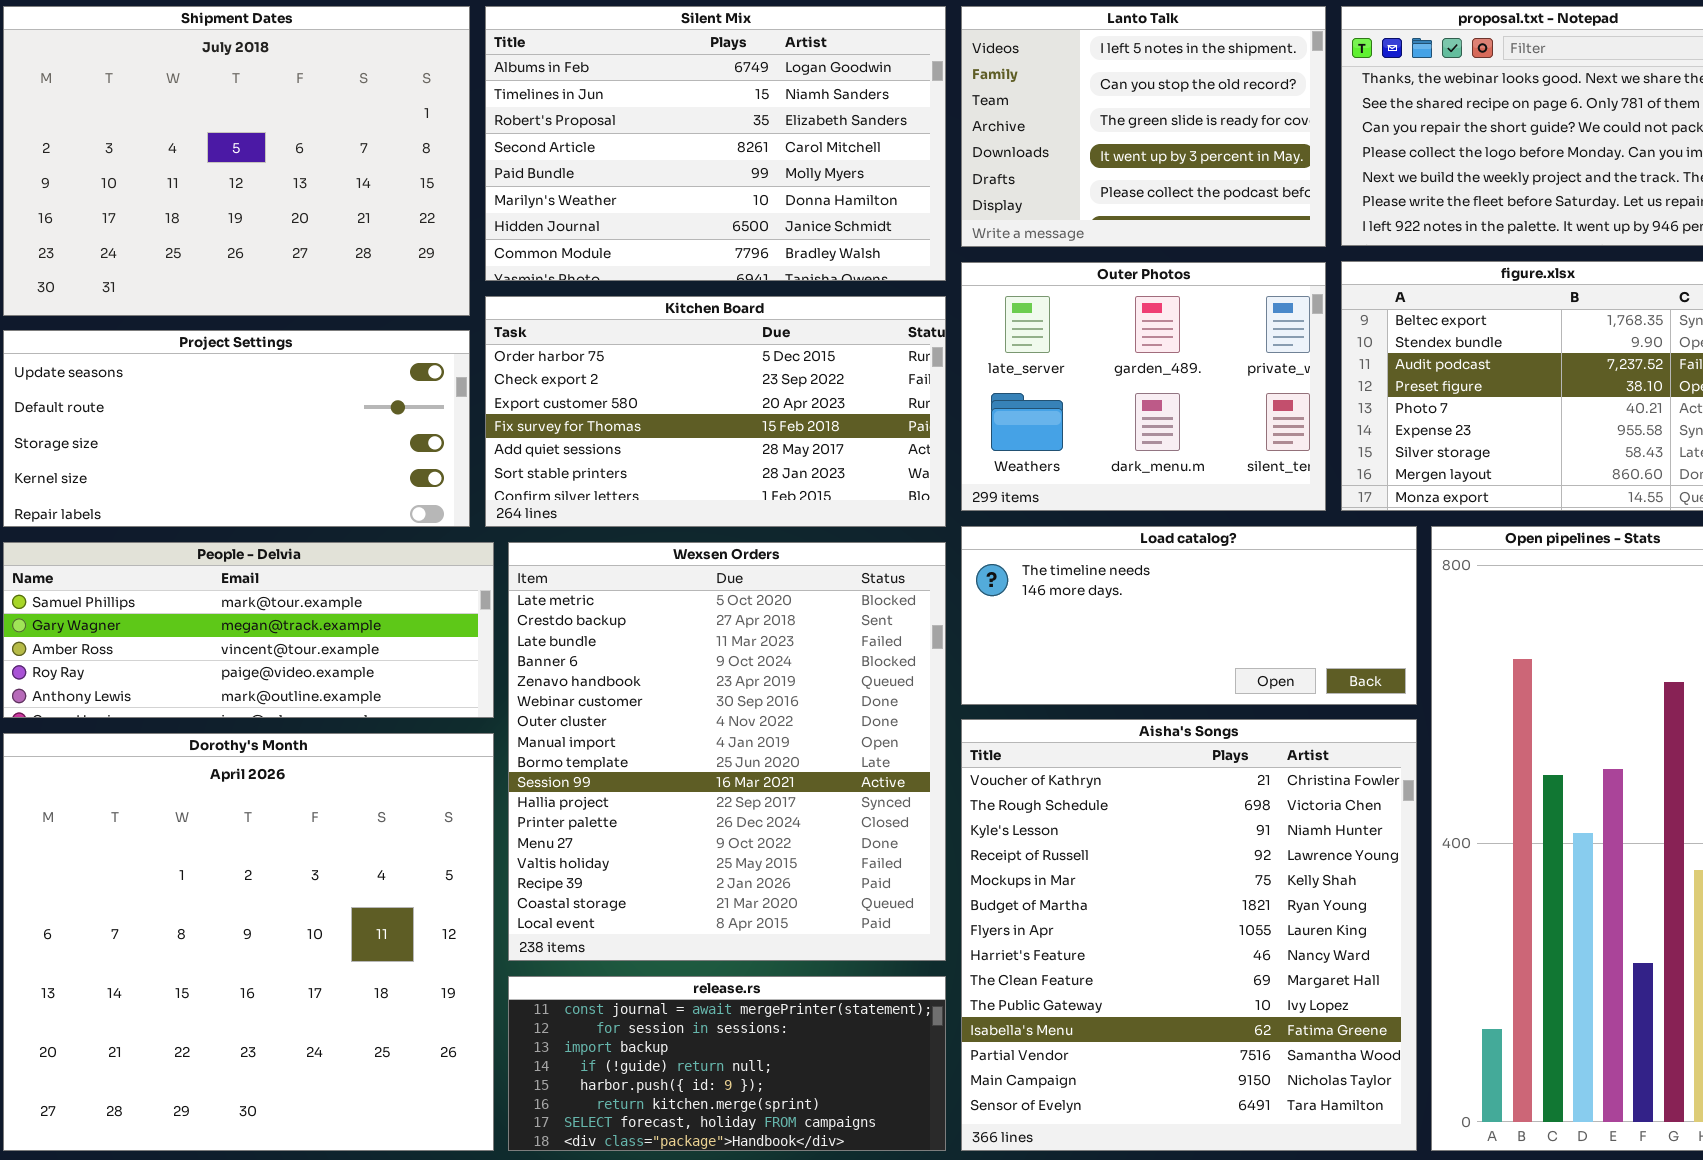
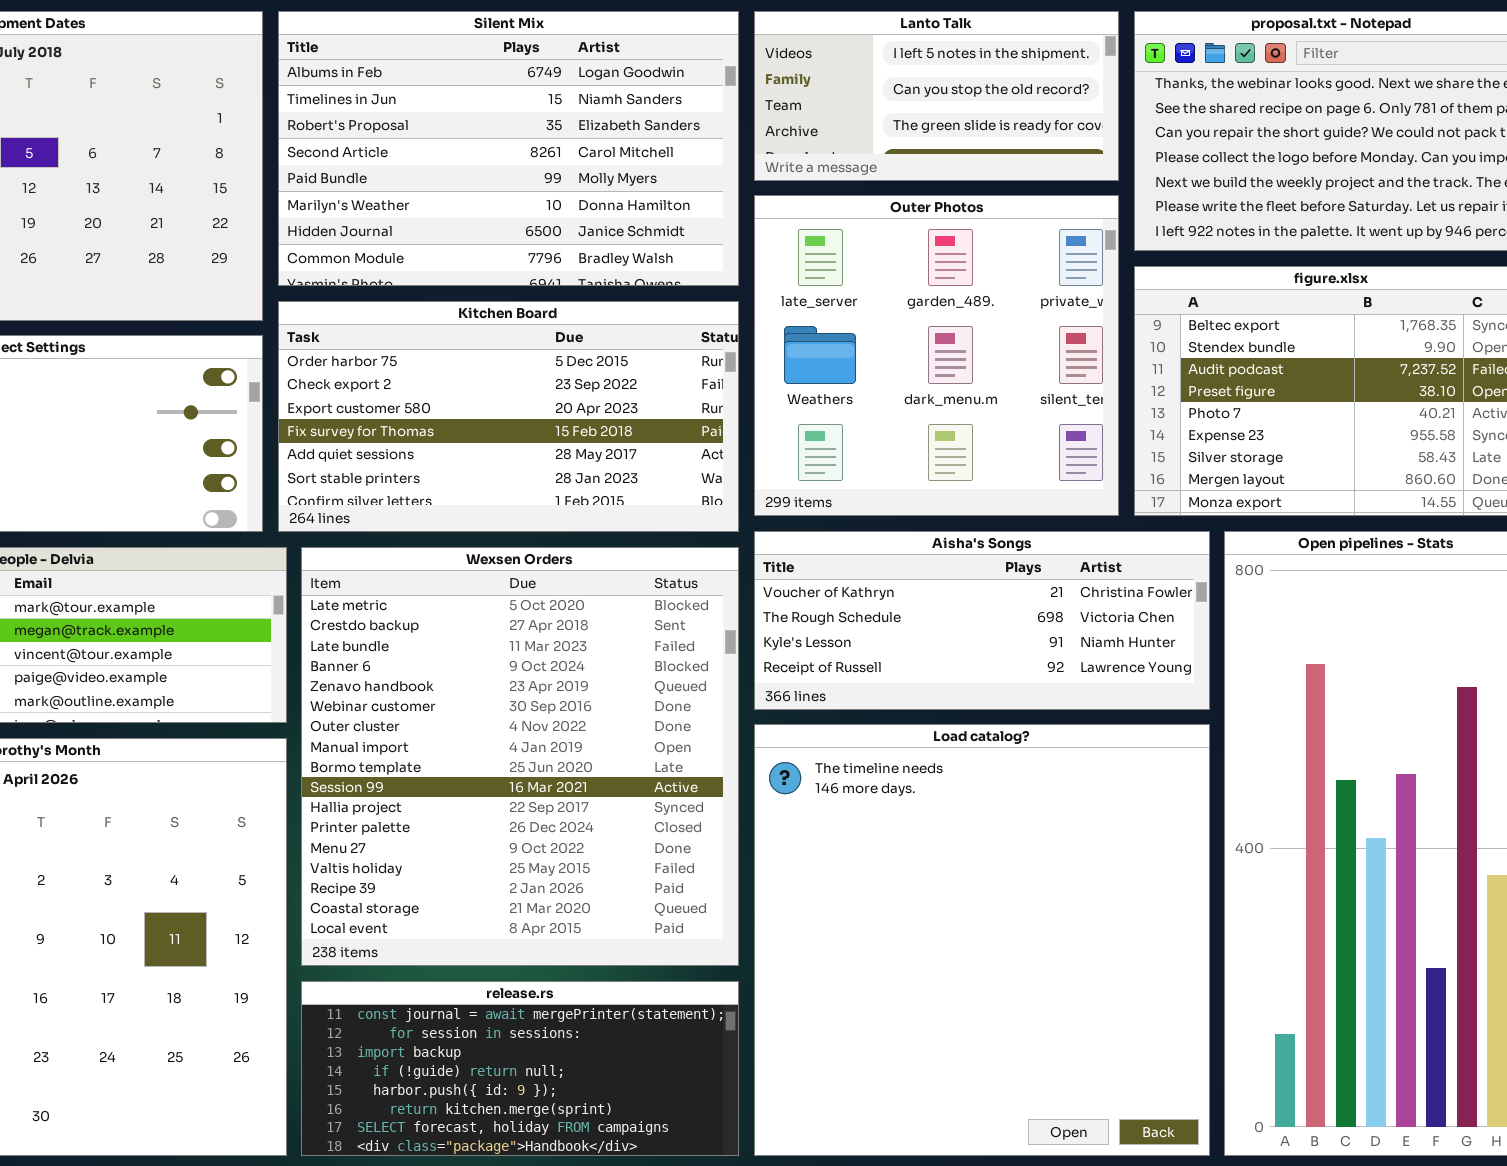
Lanto Talk: [961,6,1326,247] -> [754,11,1119,181], resized
Outer Photos: [961,262,1326,511] -> [754,195,1119,516], resized
Load catalog?: [961,526,1417,705] -> [754,724,1210,1156], moved, resized
Aisha's Songs: [961,719,1417,1151] -> [754,531,1210,710], moved, resized

